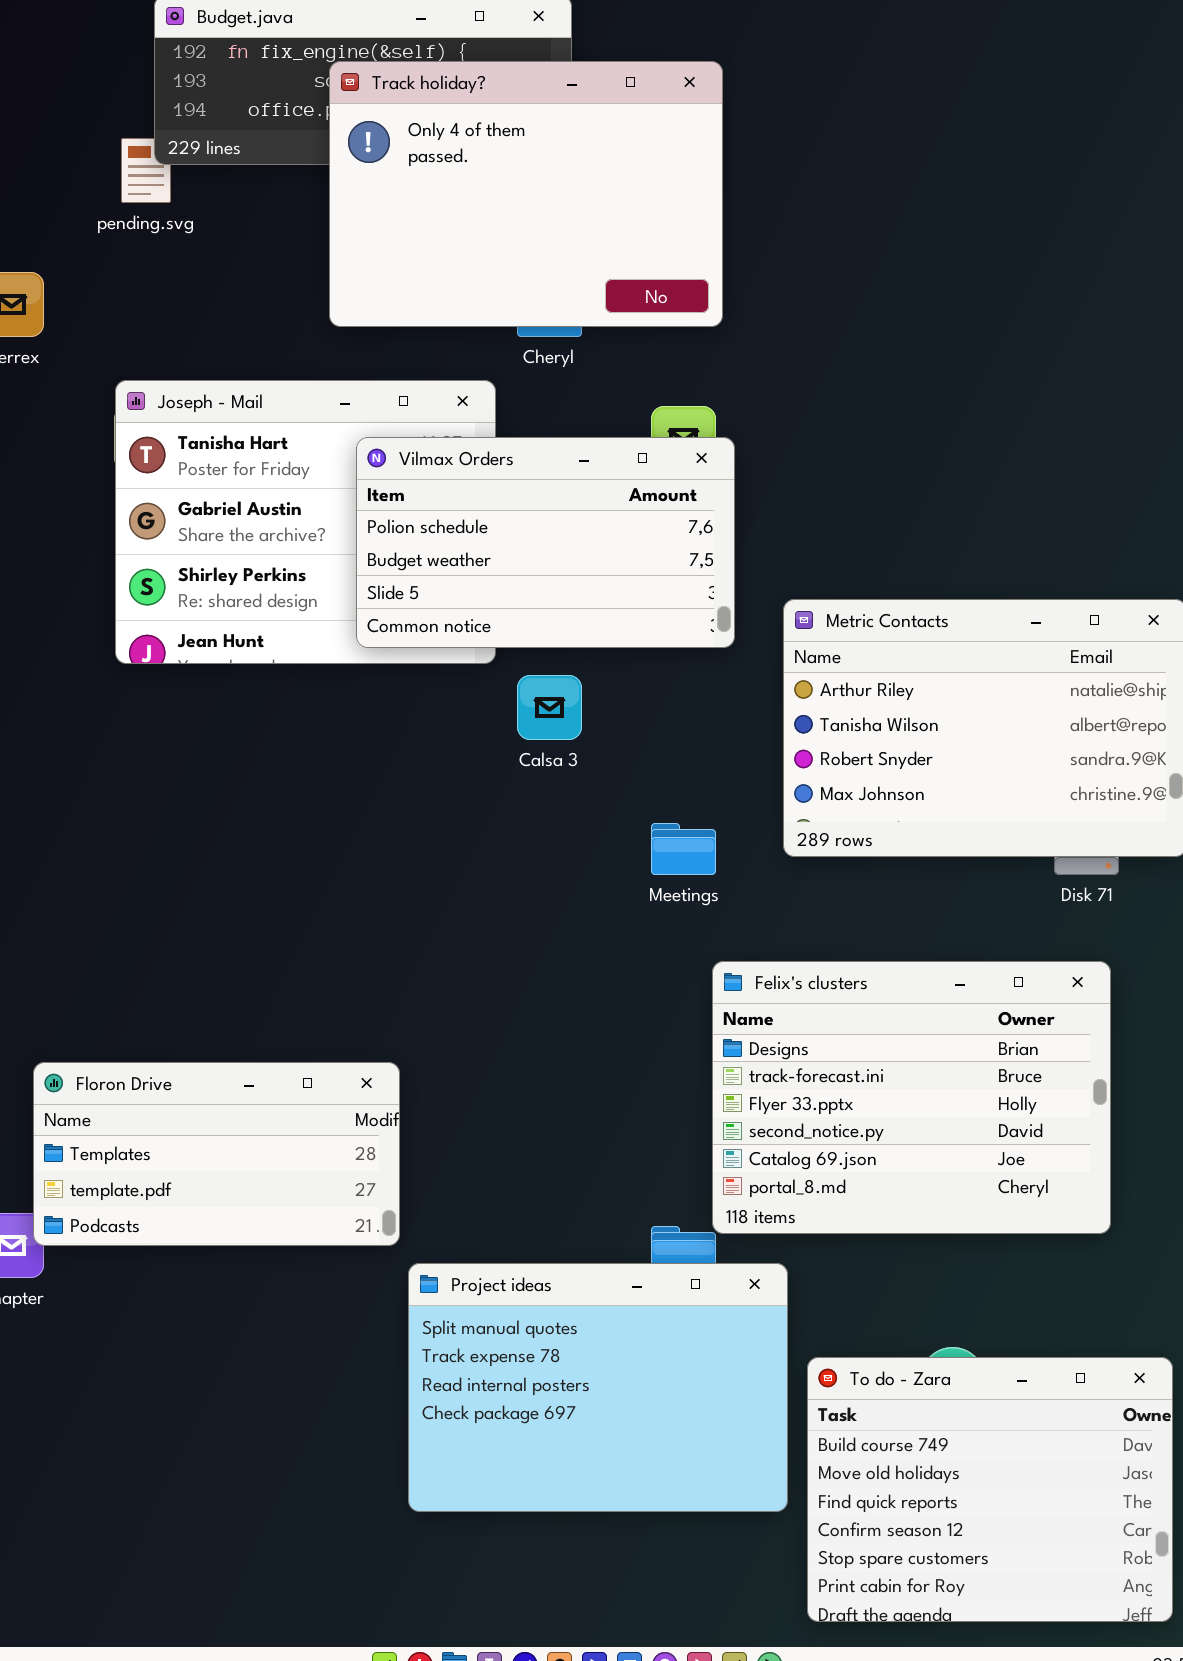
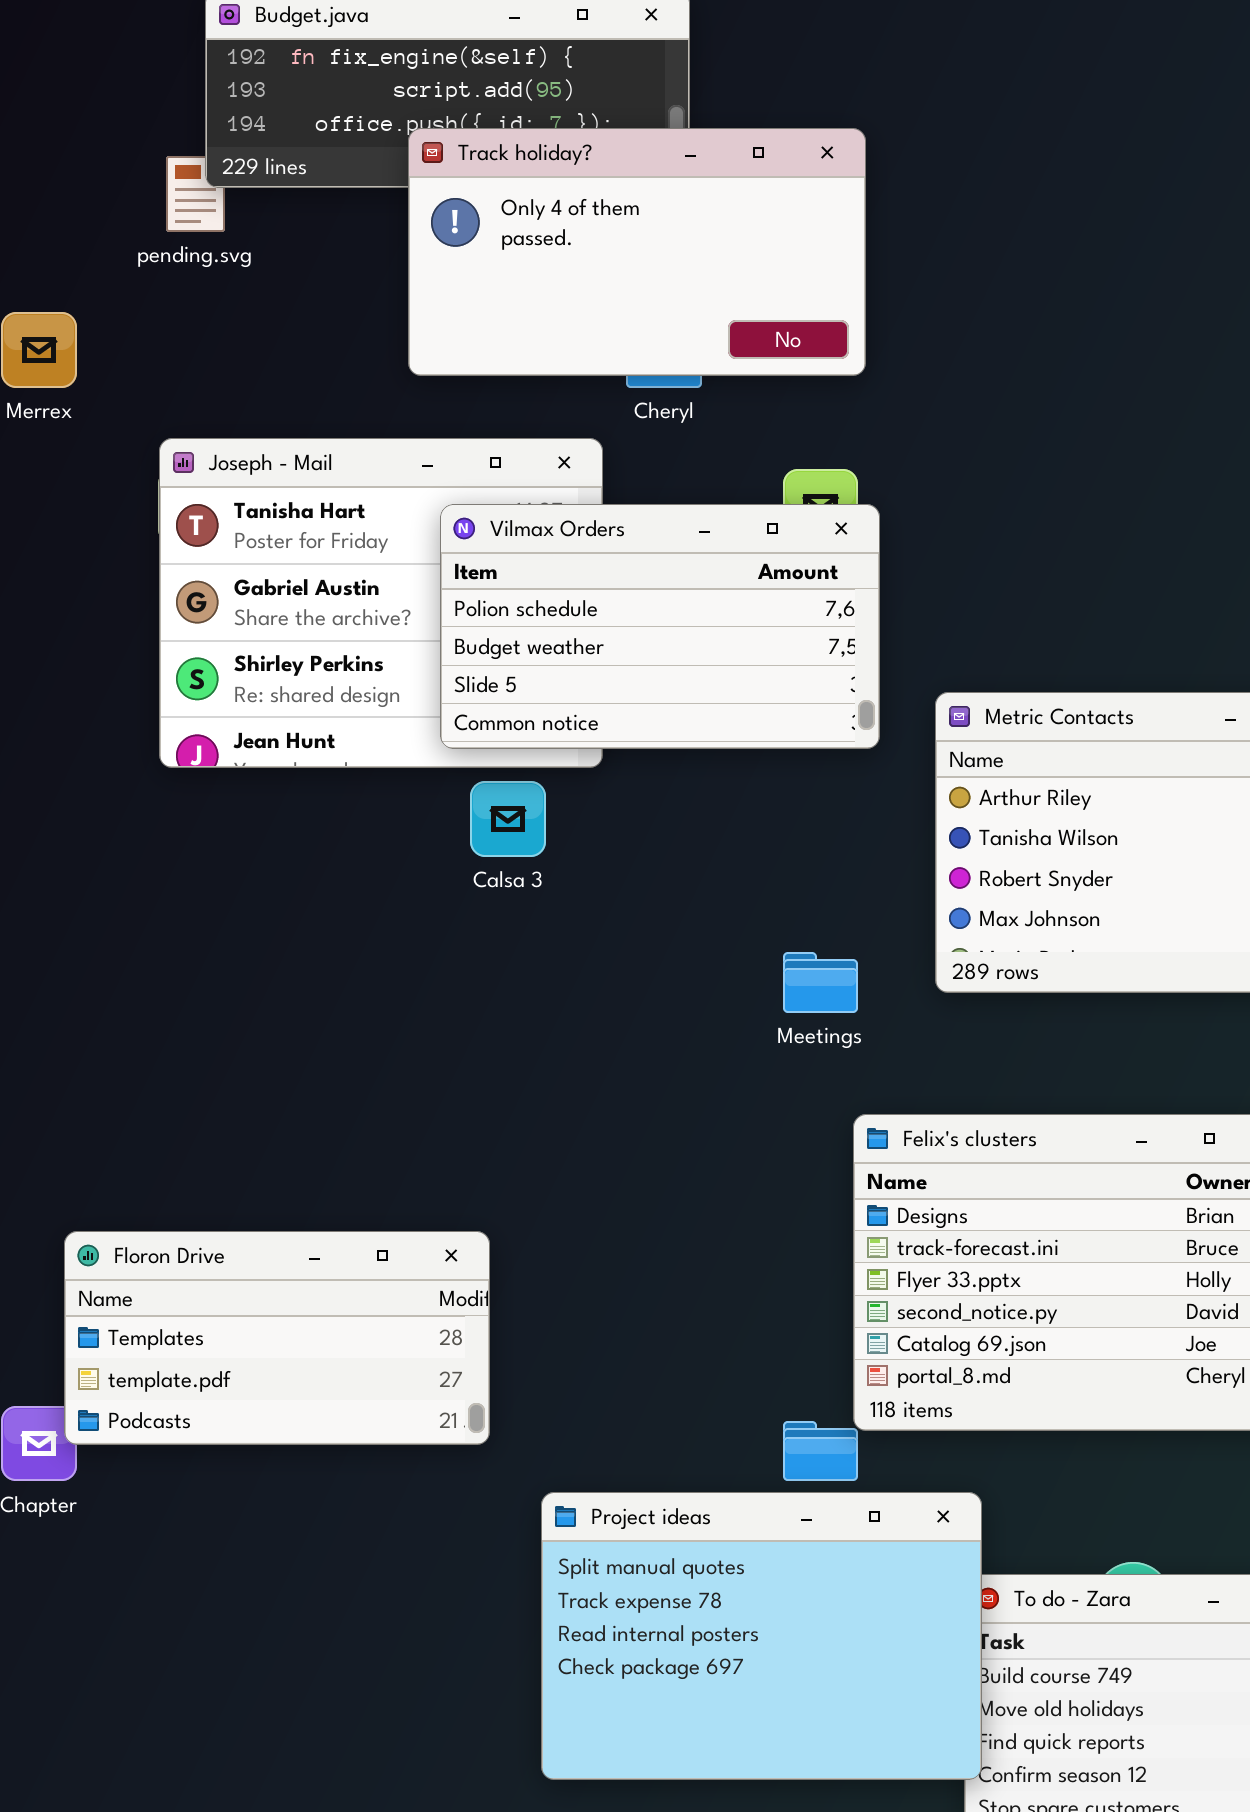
Track holiday?: [329,61,723,327] -> [408,128,866,376], resized
Calsa 3: [517,675,582,740] -> [470,781,546,857], moved
Project ideas: [408,1263,788,1512] -> [541,1492,982,1780], moved

